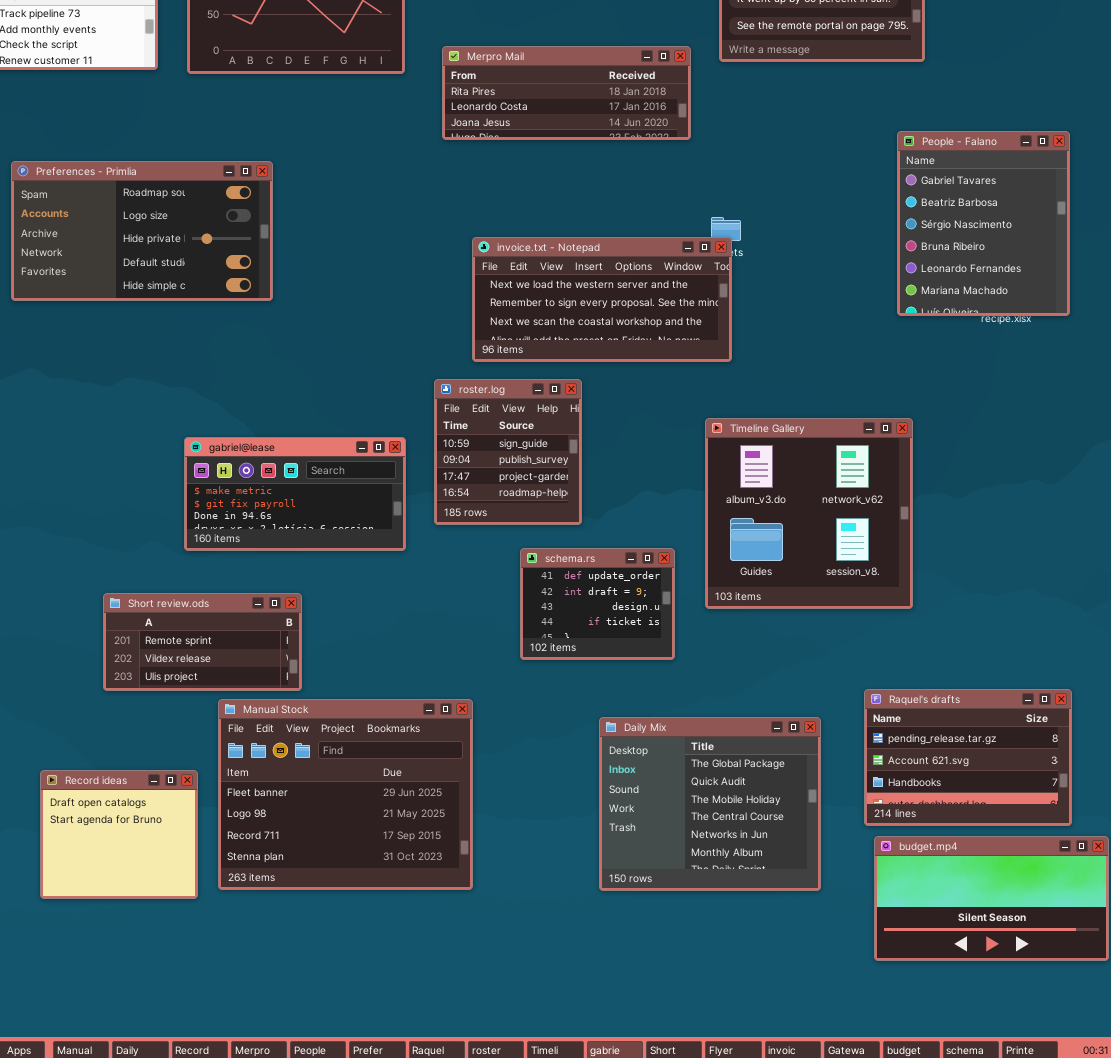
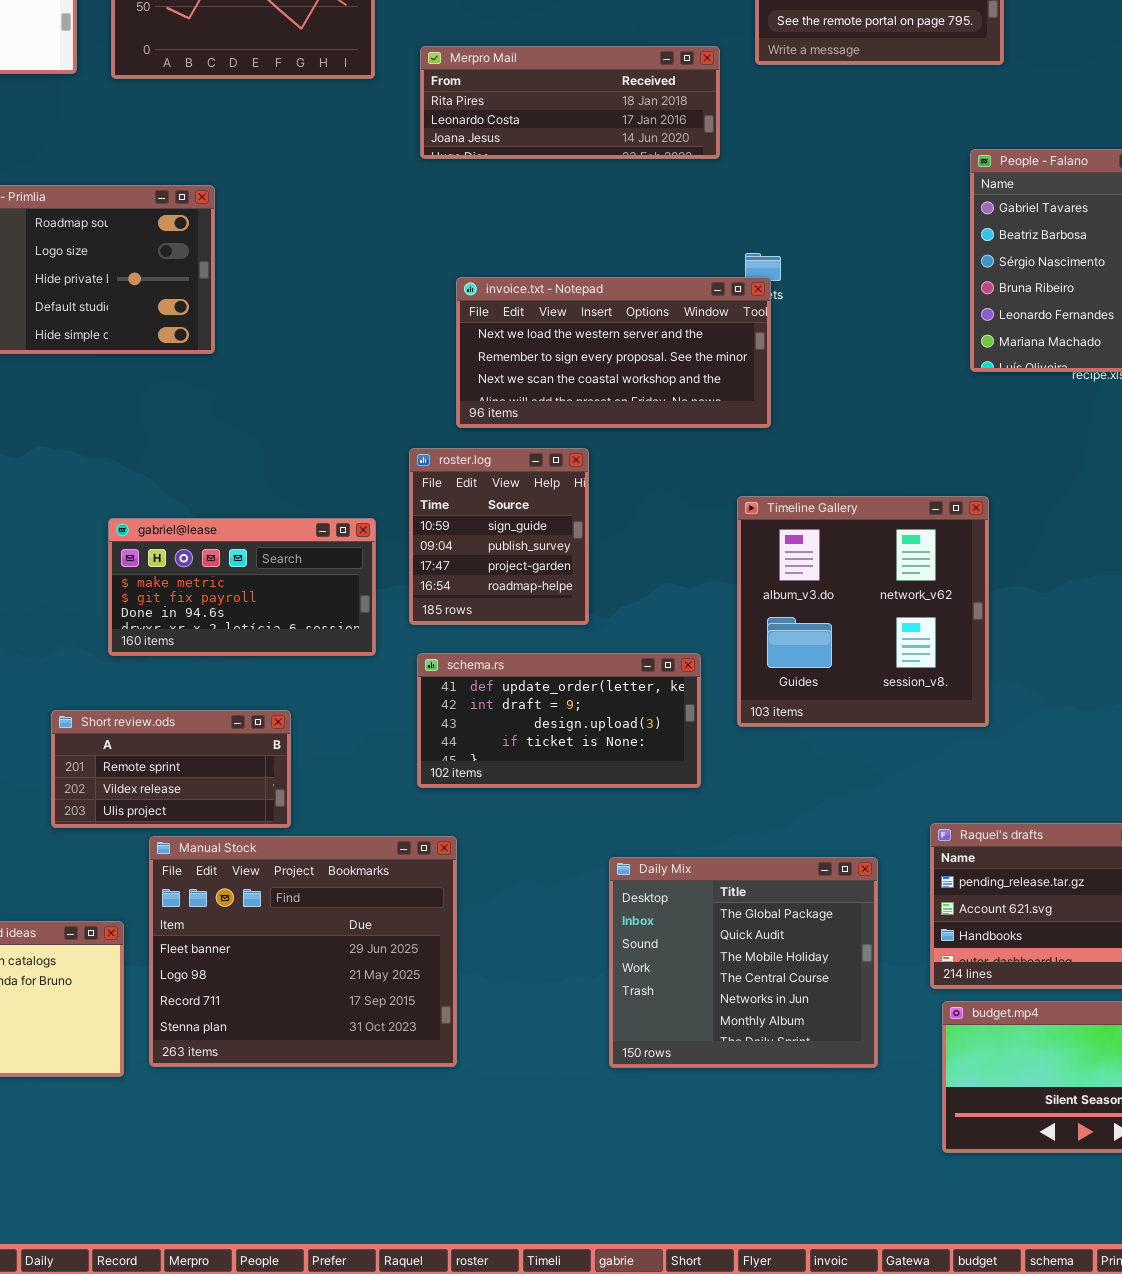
schema.rs: [520,548,675,660] -> [417,653,701,788], resized
Short review.ods: [103,593,302,691] -> [51,710,291,828], moved

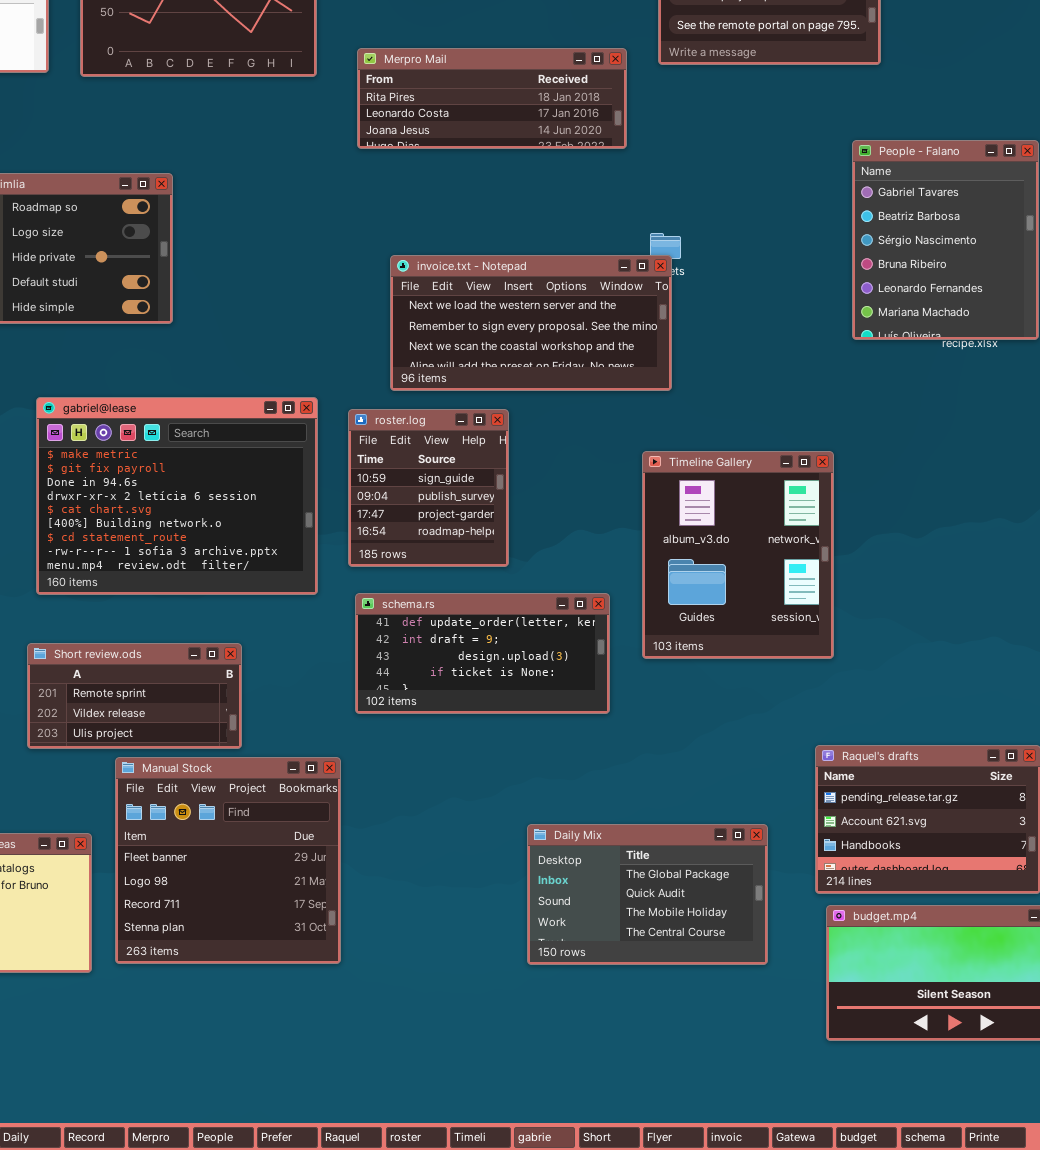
Timeline Gallery: [737,496,989,727] -> [642,451,834,659], resized
gabriel@lease: [108,518,376,656] -> [36,397,318,595], resized
Manual Stock: [149,836,457,1067] -> [115,757,341,964], resized
Daily Mix: [609,857,878,1068] -> [527,824,768,965], resized

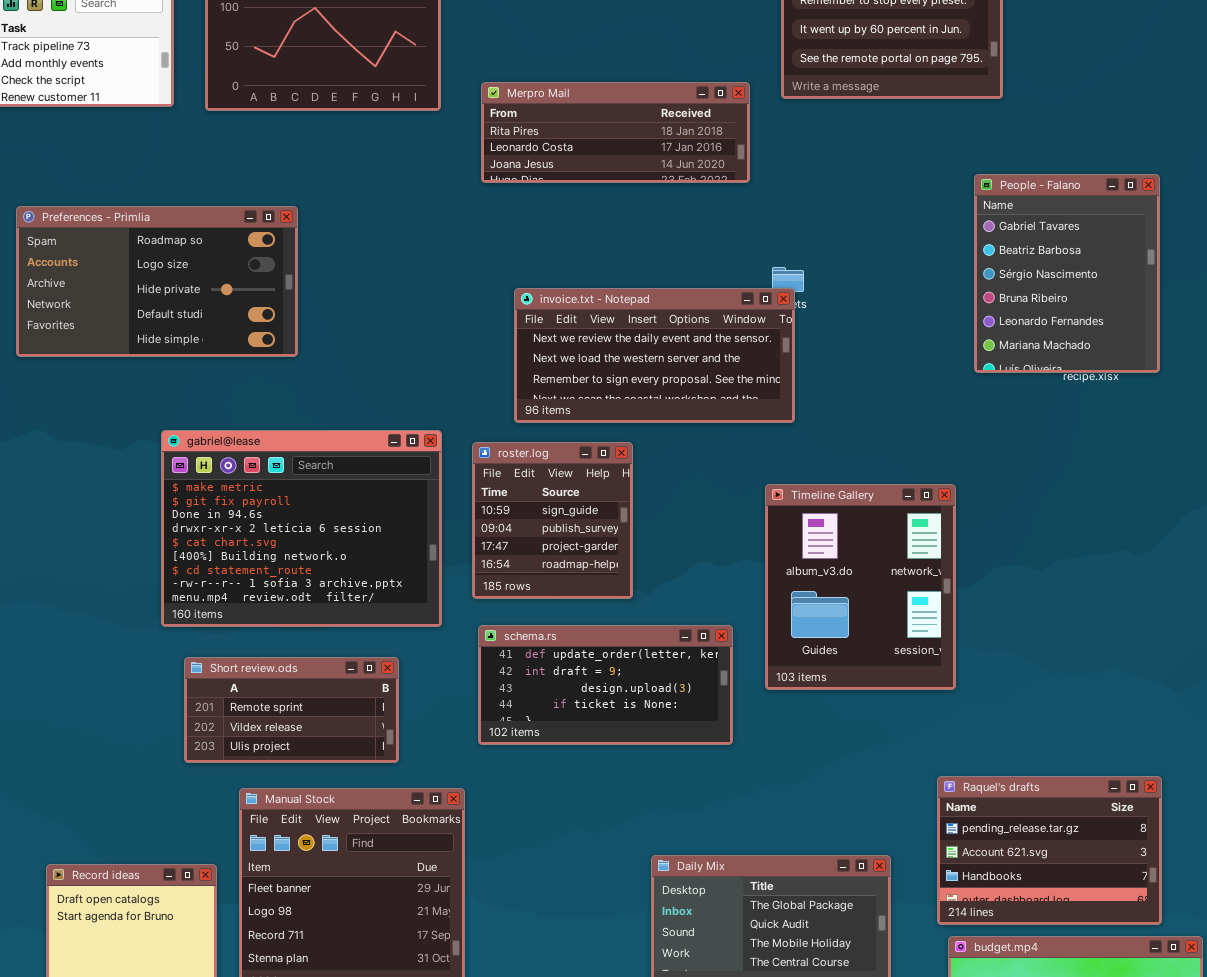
invoice.txt - Notepad: [390,255,672,391] -> [514,288,795,423], scrolled up 1 row
Short review.ods: [27,643,242,749] -> [184,657,399,763], moved

